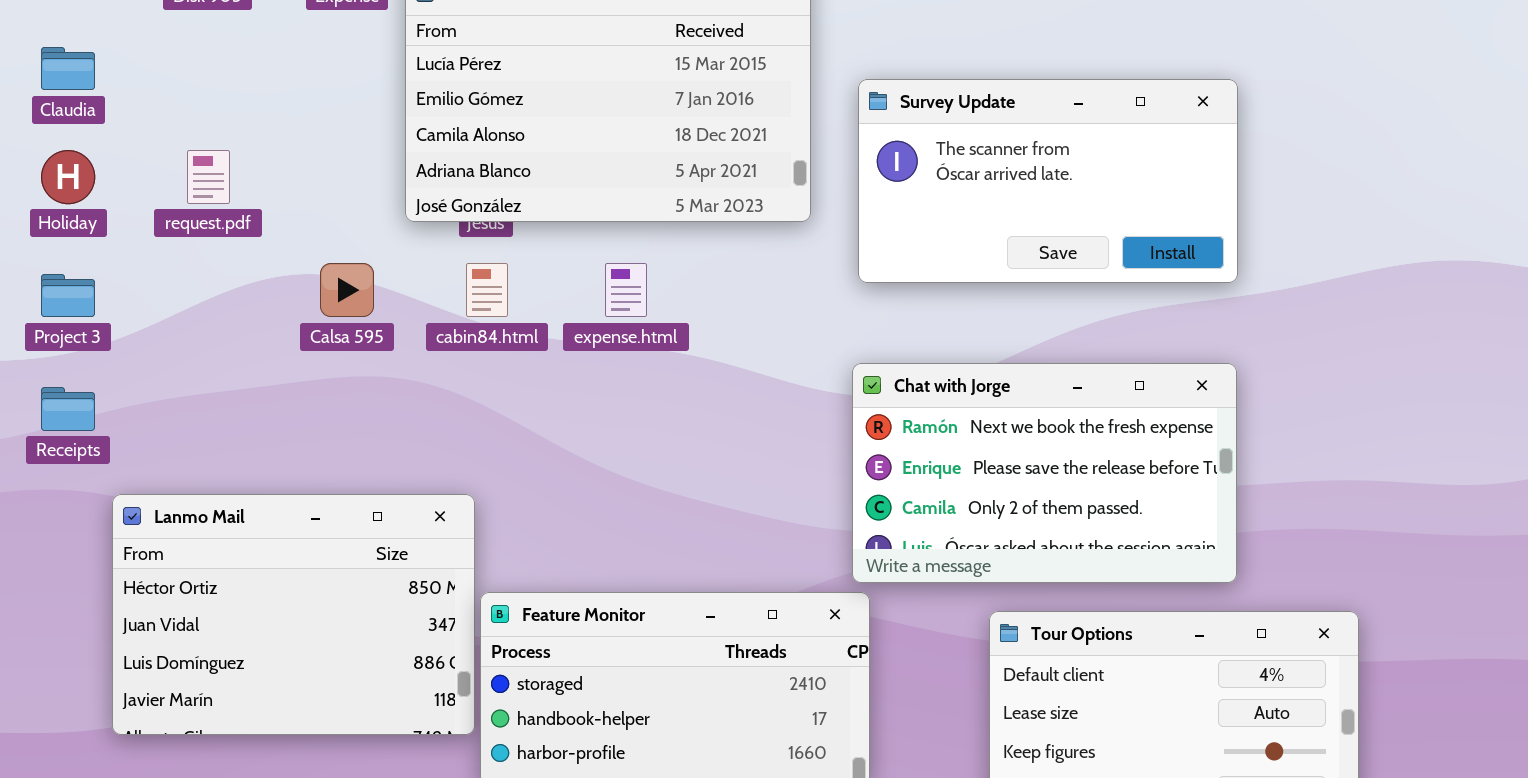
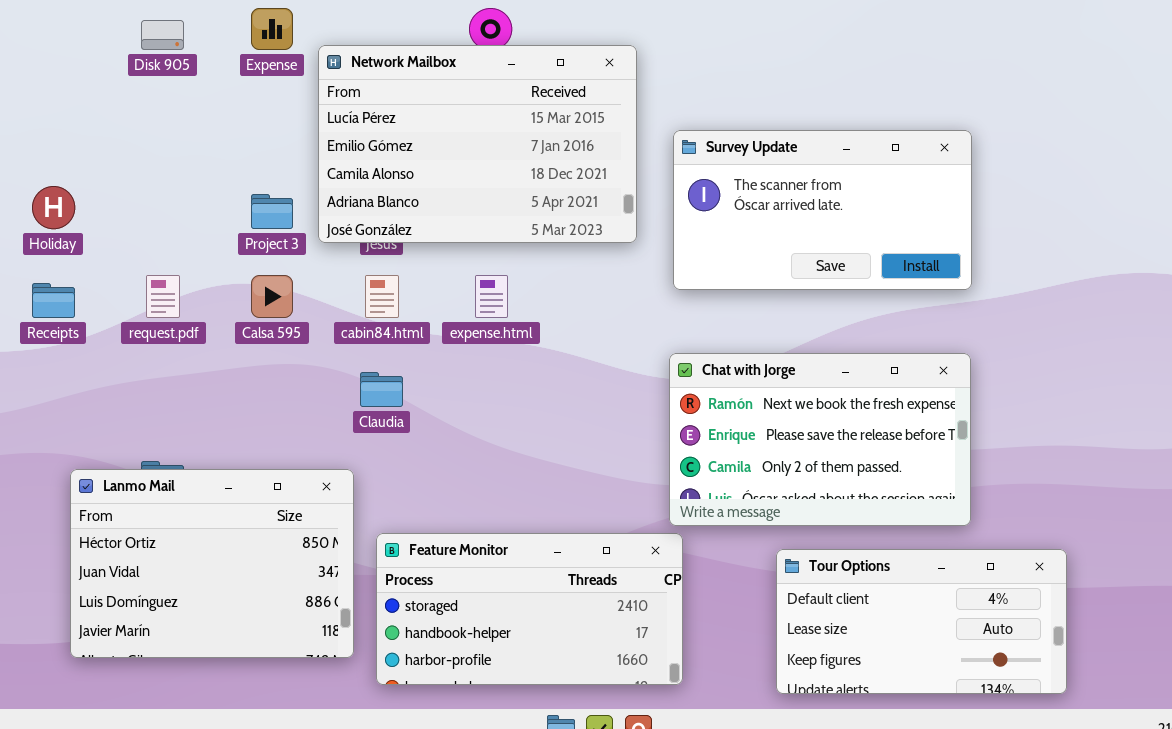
Claudia: [41,47,95,90] -> [360,372,403,407], moved
request.pdf: [187,150,230,204] -> [146,275,180,318], moved
Project 3: [41,274,95,317] -> [251,194,293,229], moved
Receipts: [41,387,95,431] -> [32,283,75,318], moved
Lanmo Mail: [112,494,475,735] -> [70,469,354,658], moved

